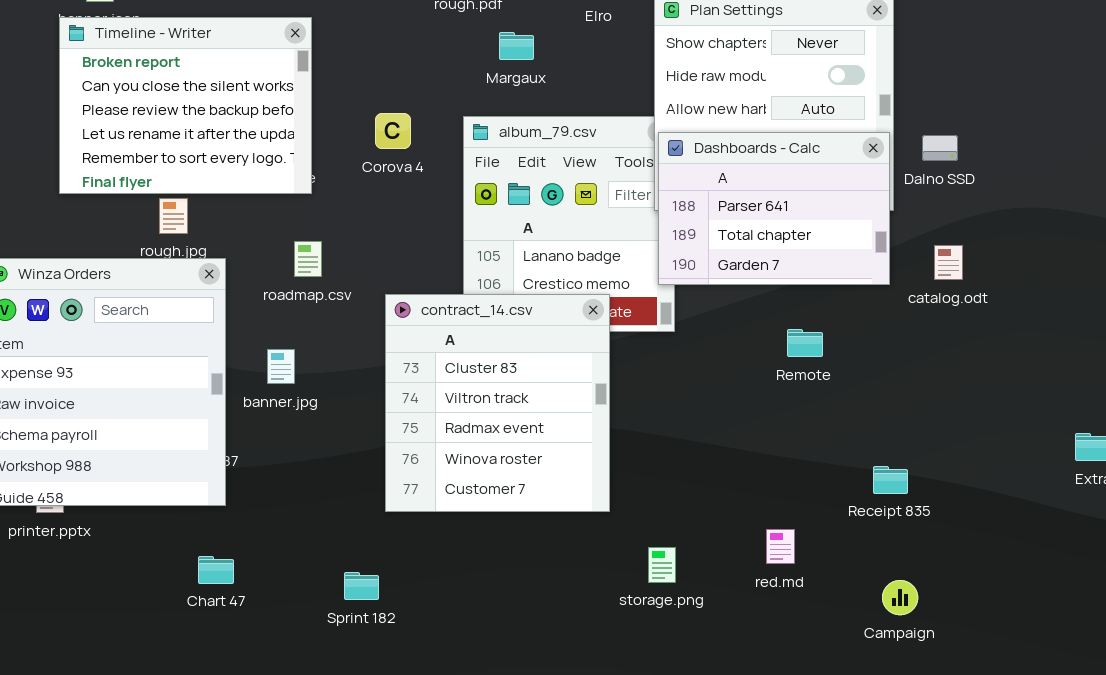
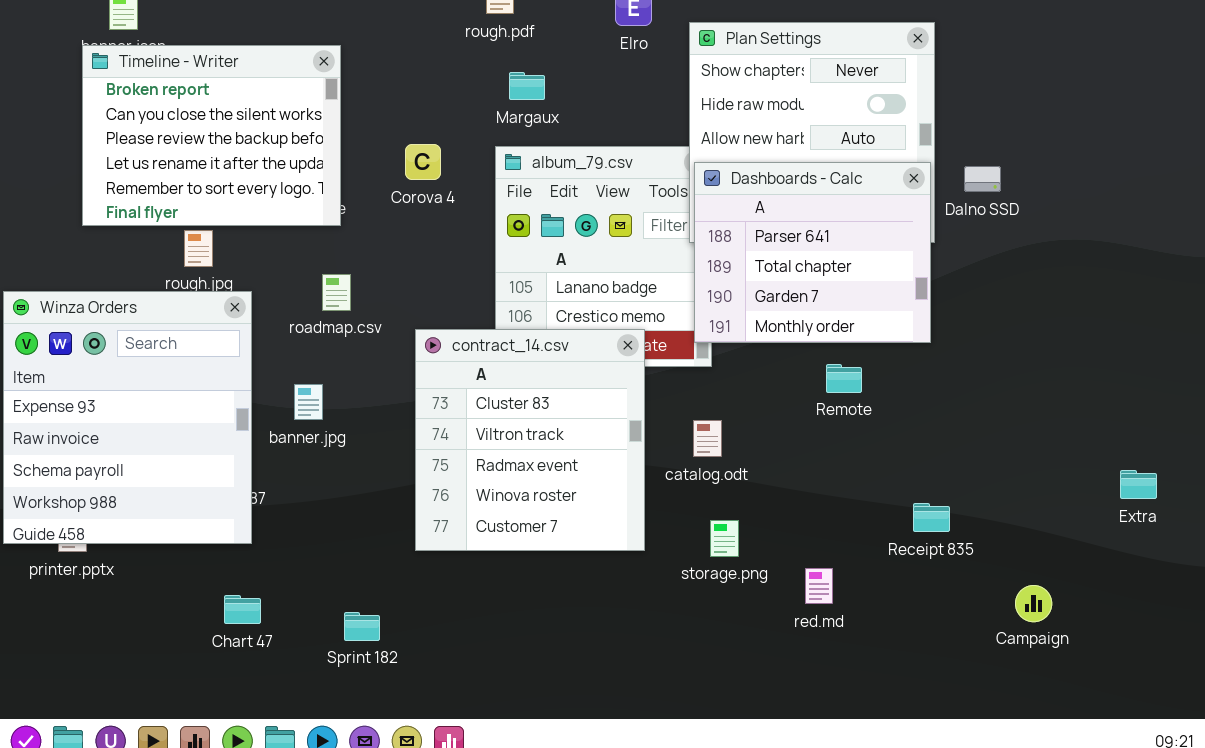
Margaux: [499,32,534,60] -> [509,72,545,100], moved
Dashboards - Calc: [658,132,890,285] -> [694,162,931,343], resized
catalog.odt: [934,245,963,280] -> [693,420,722,457], moved
storage.png: [648,547,676,583] -> [710,520,739,557], moved
Sprint 182: [344,572,379,600] -> [344,612,380,641], moved
Campaign: [882,580,918,615] -> [1015,585,1052,622], moved

